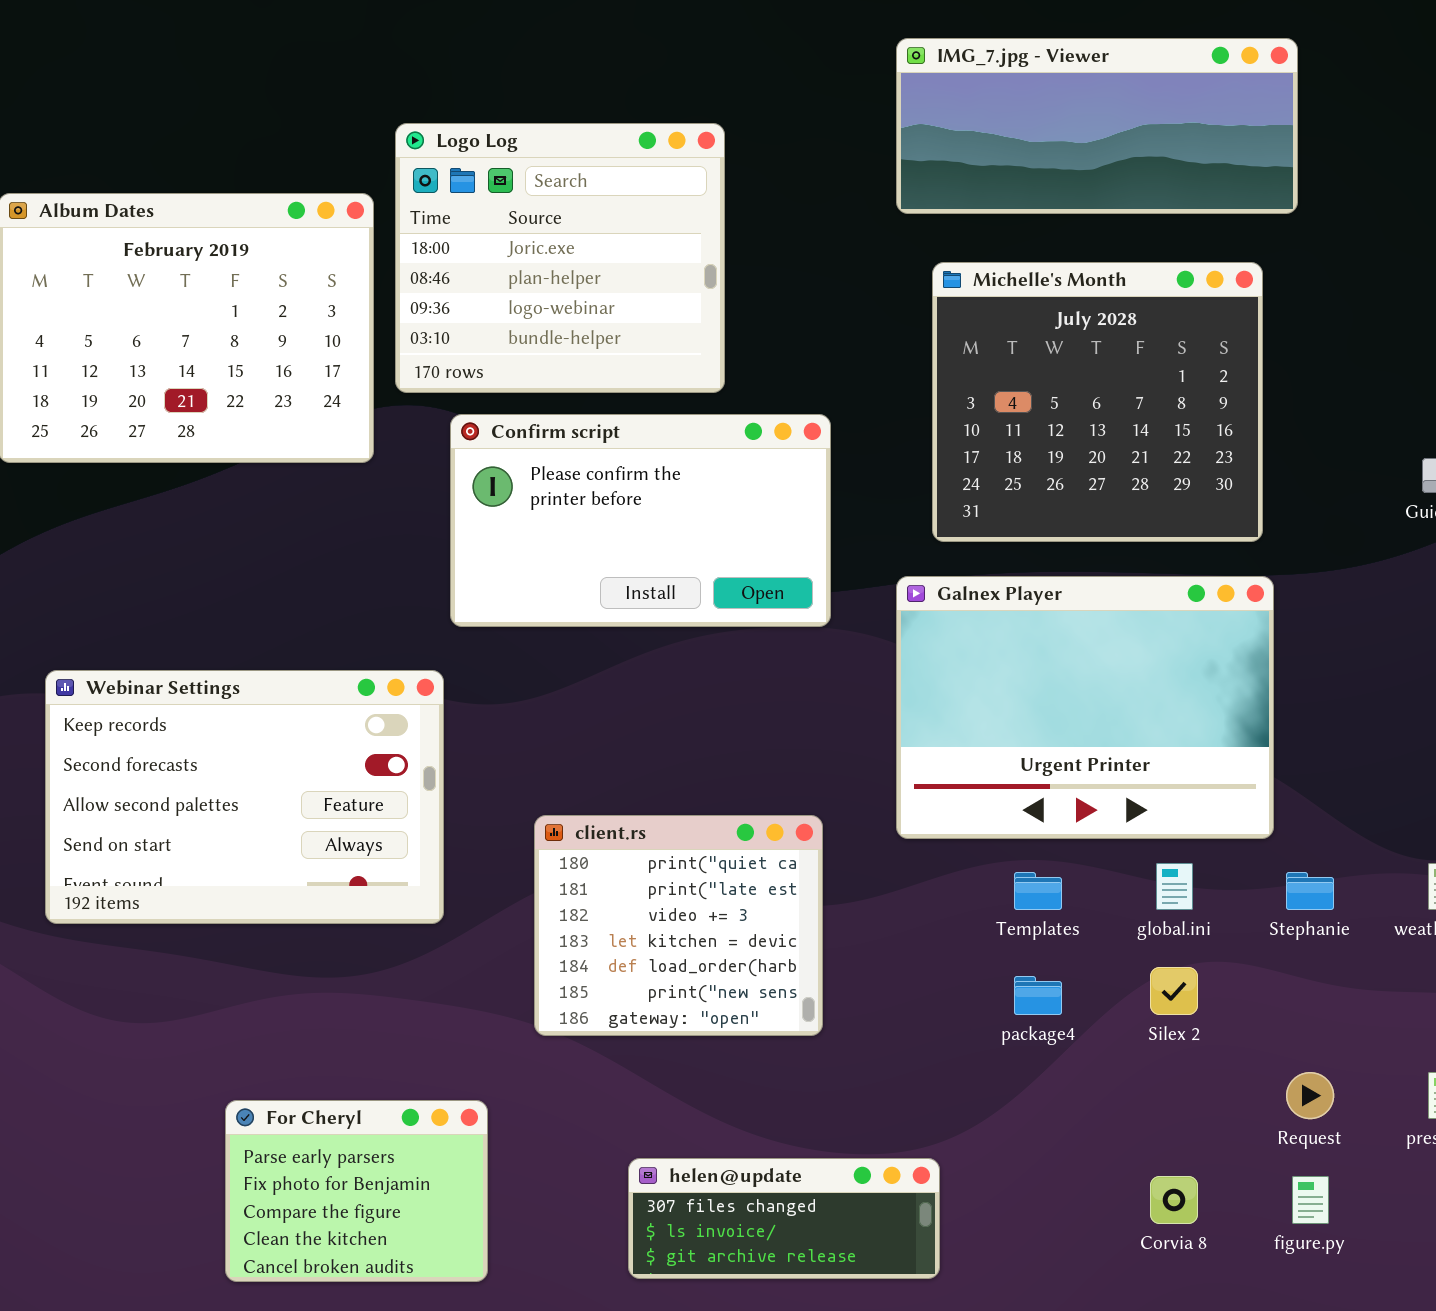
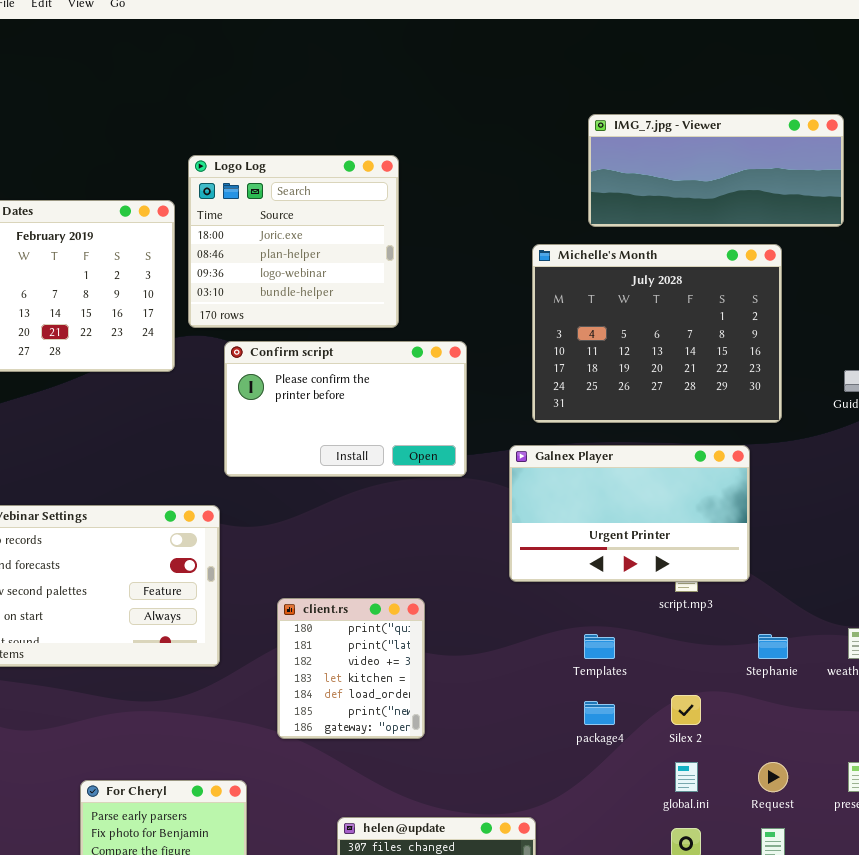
IMG_7.jpg - Viewer: [896,38,1298,214] -> [588,114,844,227], moved
Michelle's Month: [932,262,1263,542] -> [532,244,782,423], resized
Galnex Player: [896,576,1274,839] -> [509,445,750,582], resized
client.rs: [534,815,823,1036] -> [277,598,425,739], resized
global.ini: [1156,863,1193,910] -> [675,762,698,792], moved

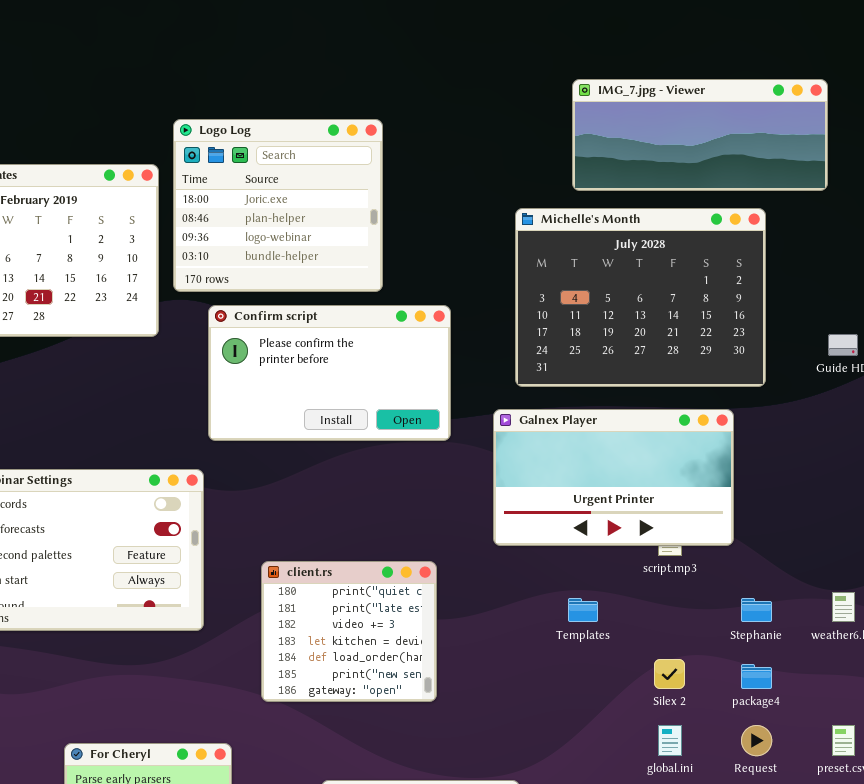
client.rs: [277,598,425,739] -> [261,561,437,702], resized
package4: [584,701,615,725] -> [741,664,772,689], moved

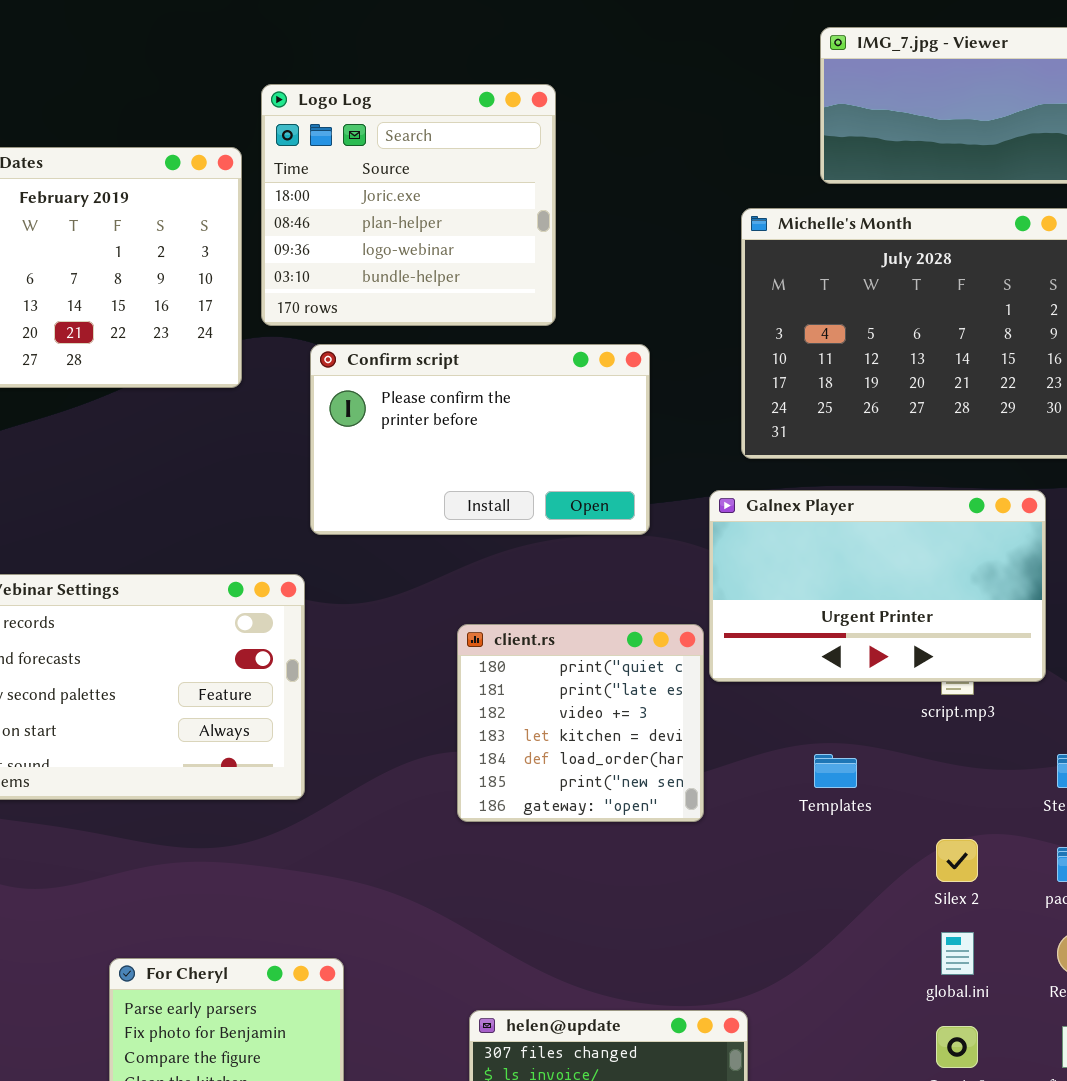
client.rs: [261,561,437,702] -> [457,624,704,822], moved

